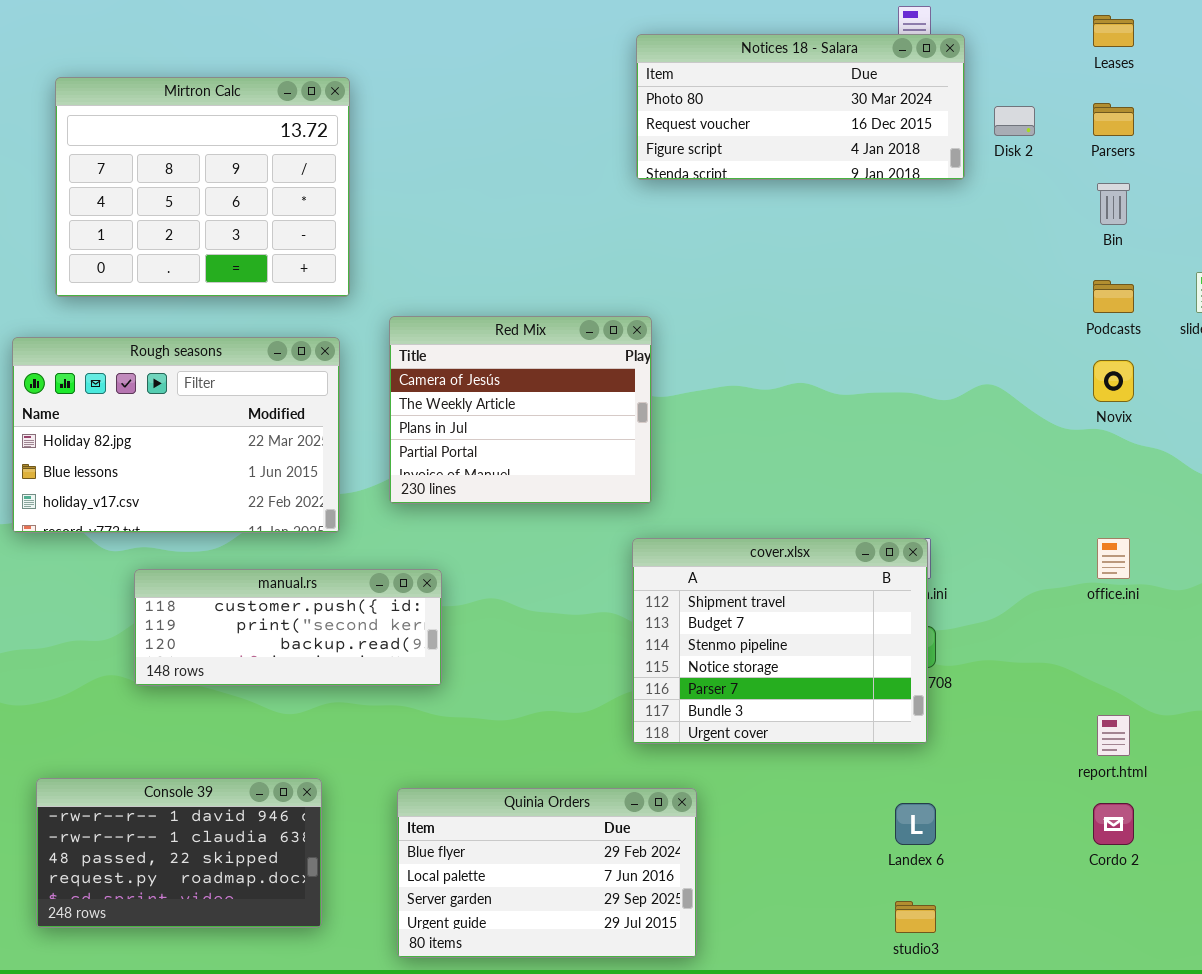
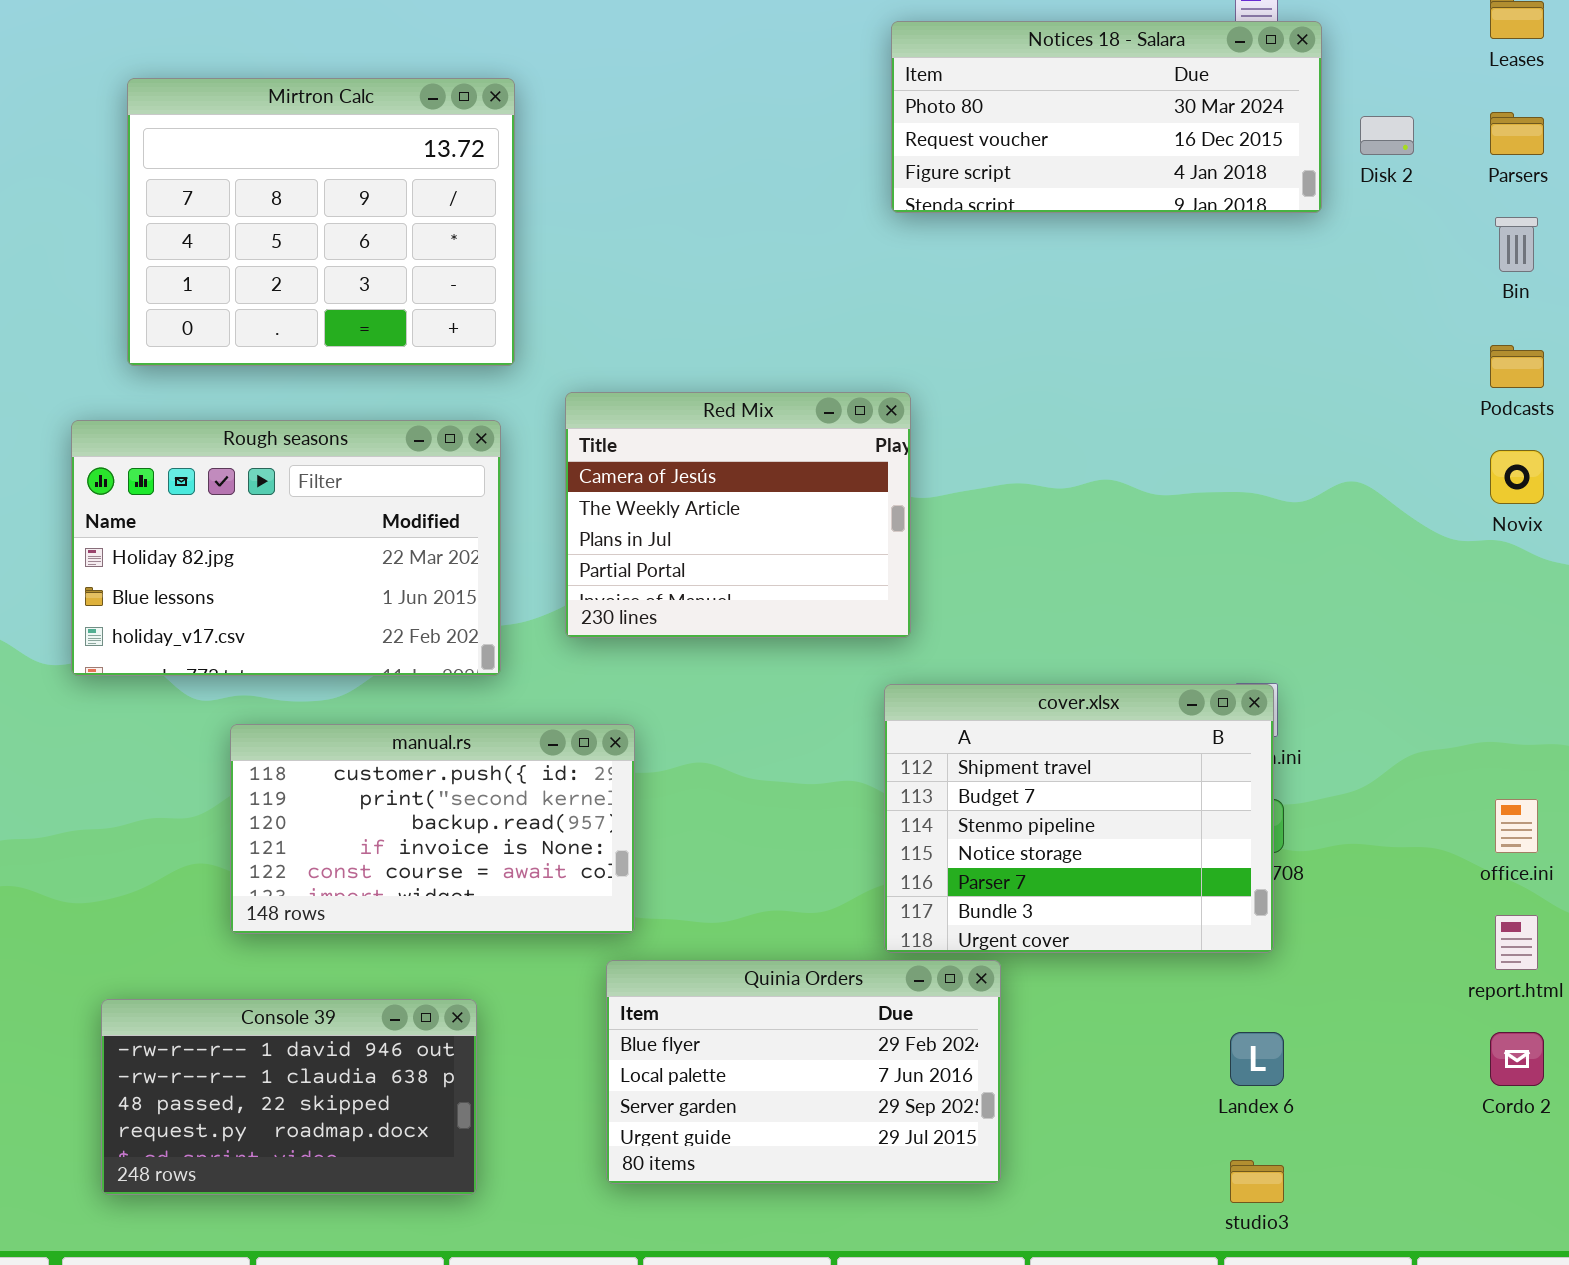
office.ini: [1097,538,1130,579] -> [1495,799,1538,853], moved
manual.rs: [134,569,442,686] -> [230,724,635,934], resized
Quinia Orders: [397,788,697,958] -> [606,960,1001,1184], moved

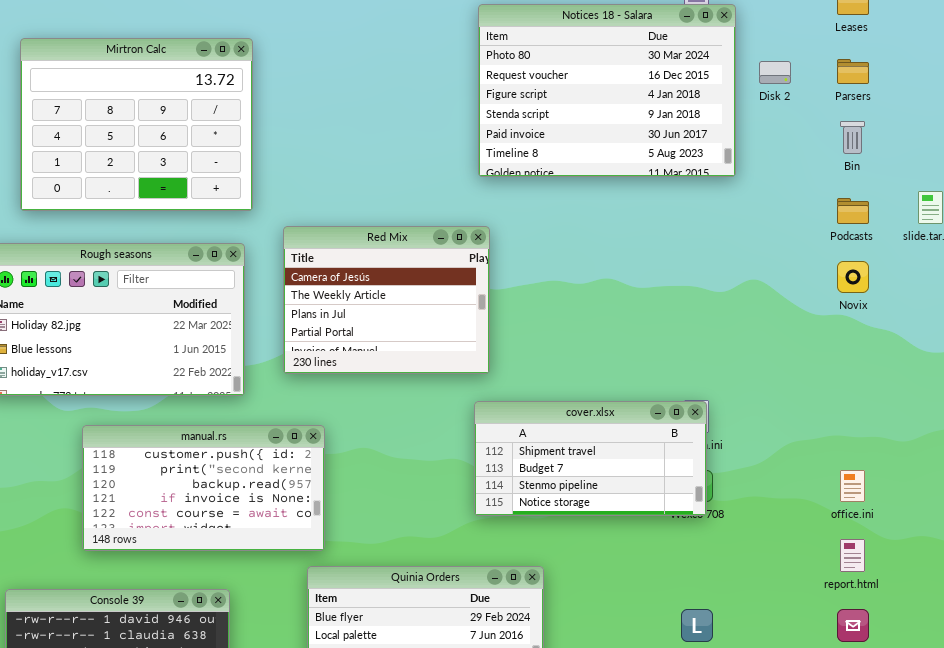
Notices 18 - Salara: [891,21,1322,213] -> [478,4,736,177], resized
cover.xlsx: [884,684,1274,953] -> [474,401,707,516], resized

